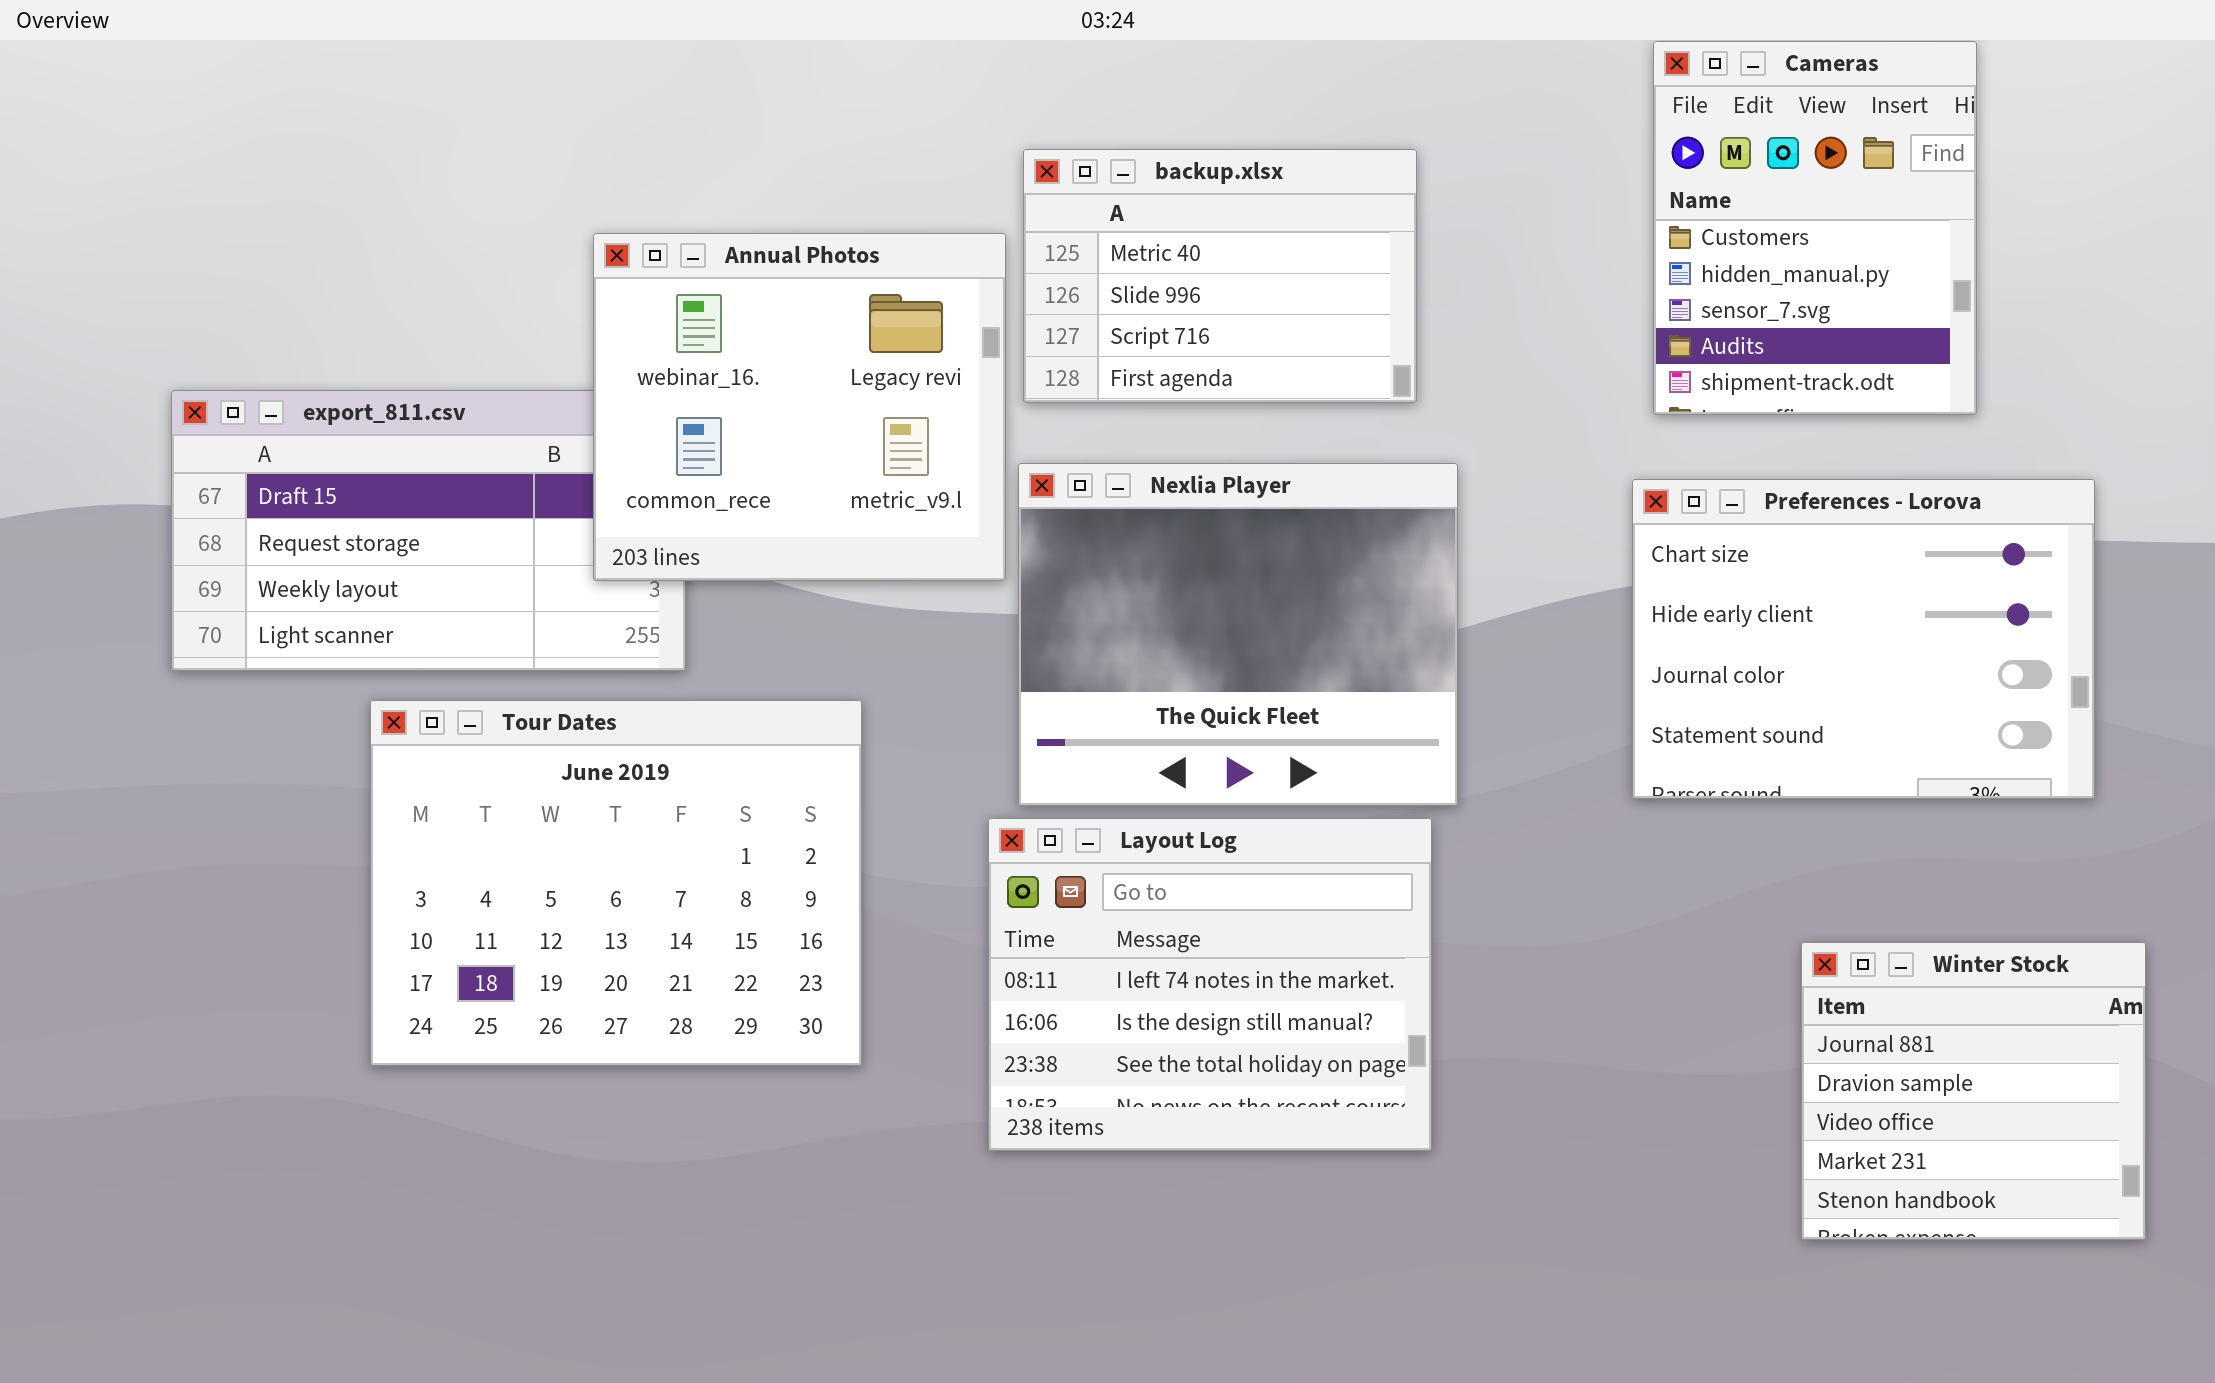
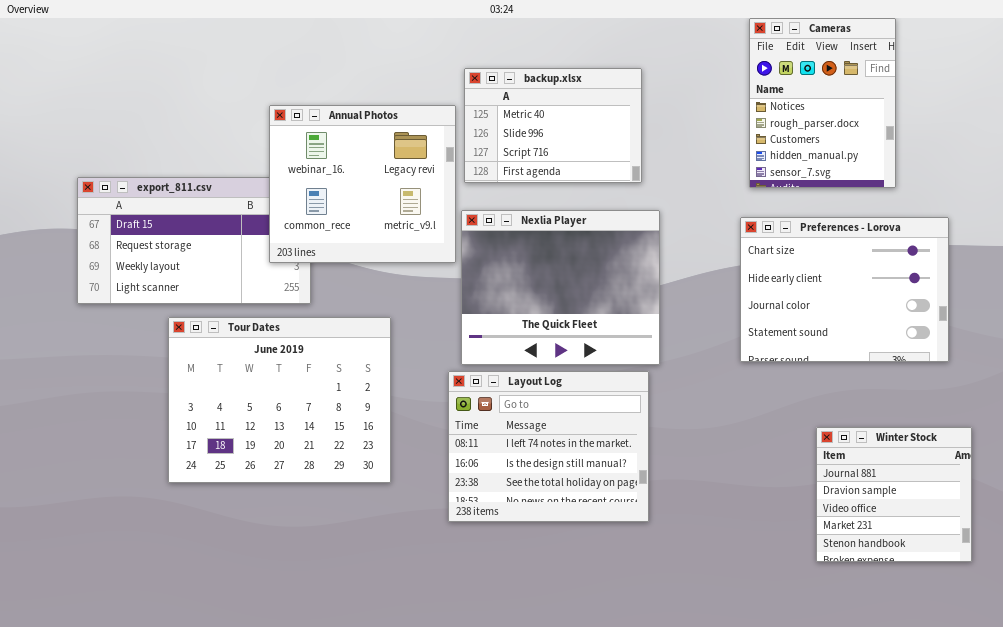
Cameras: [1653,41,1977,415] -> [749,18,896,188], scrolled up 2 rows

